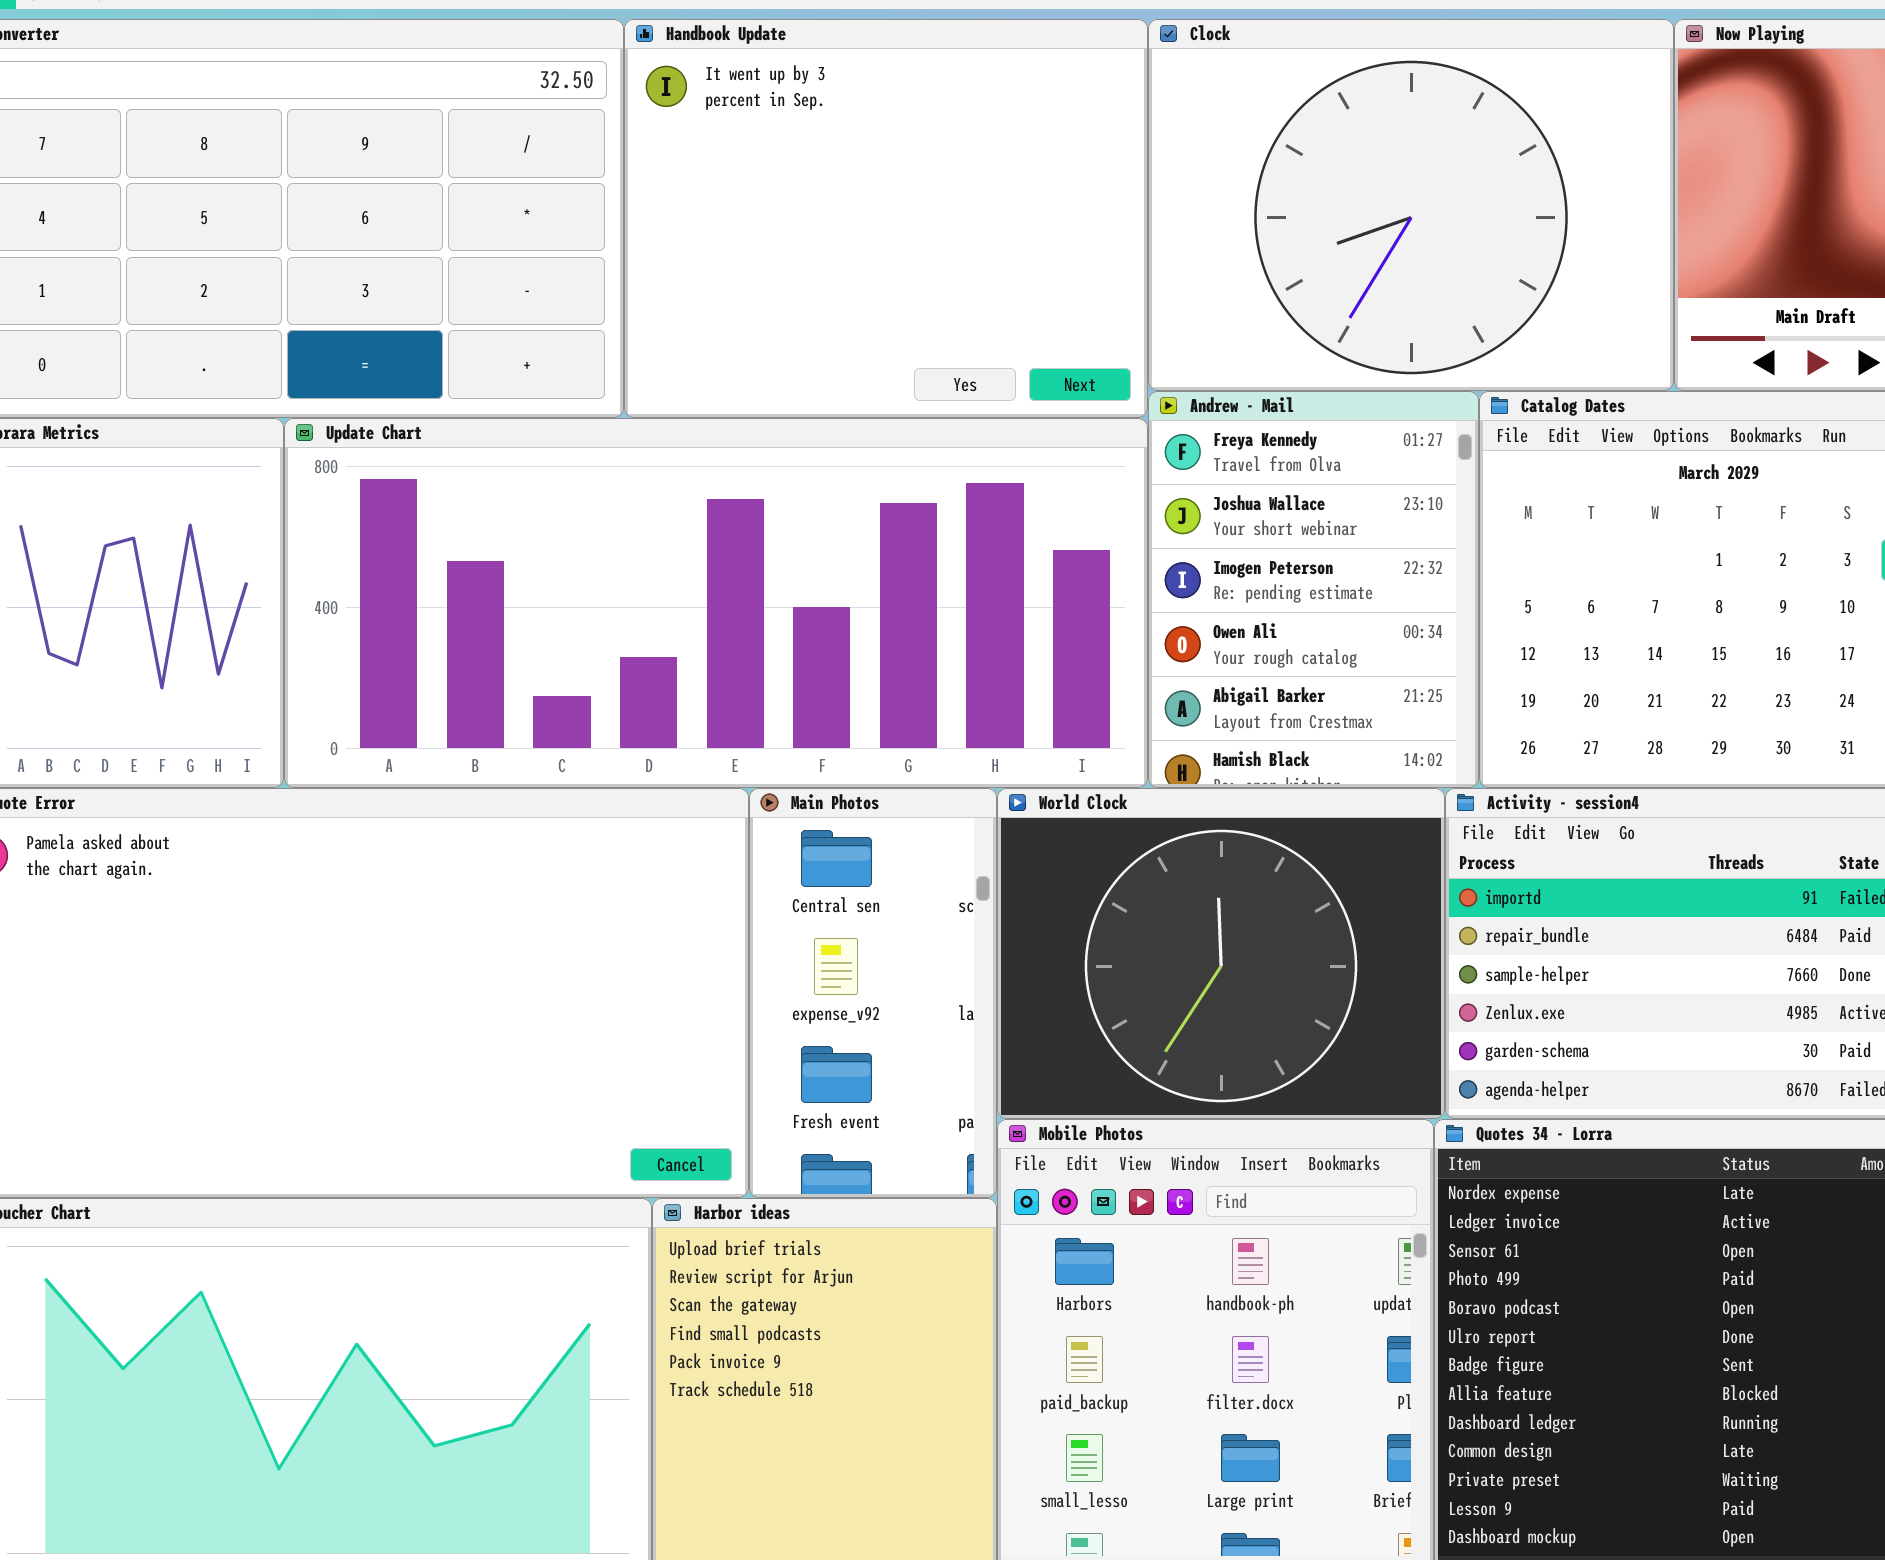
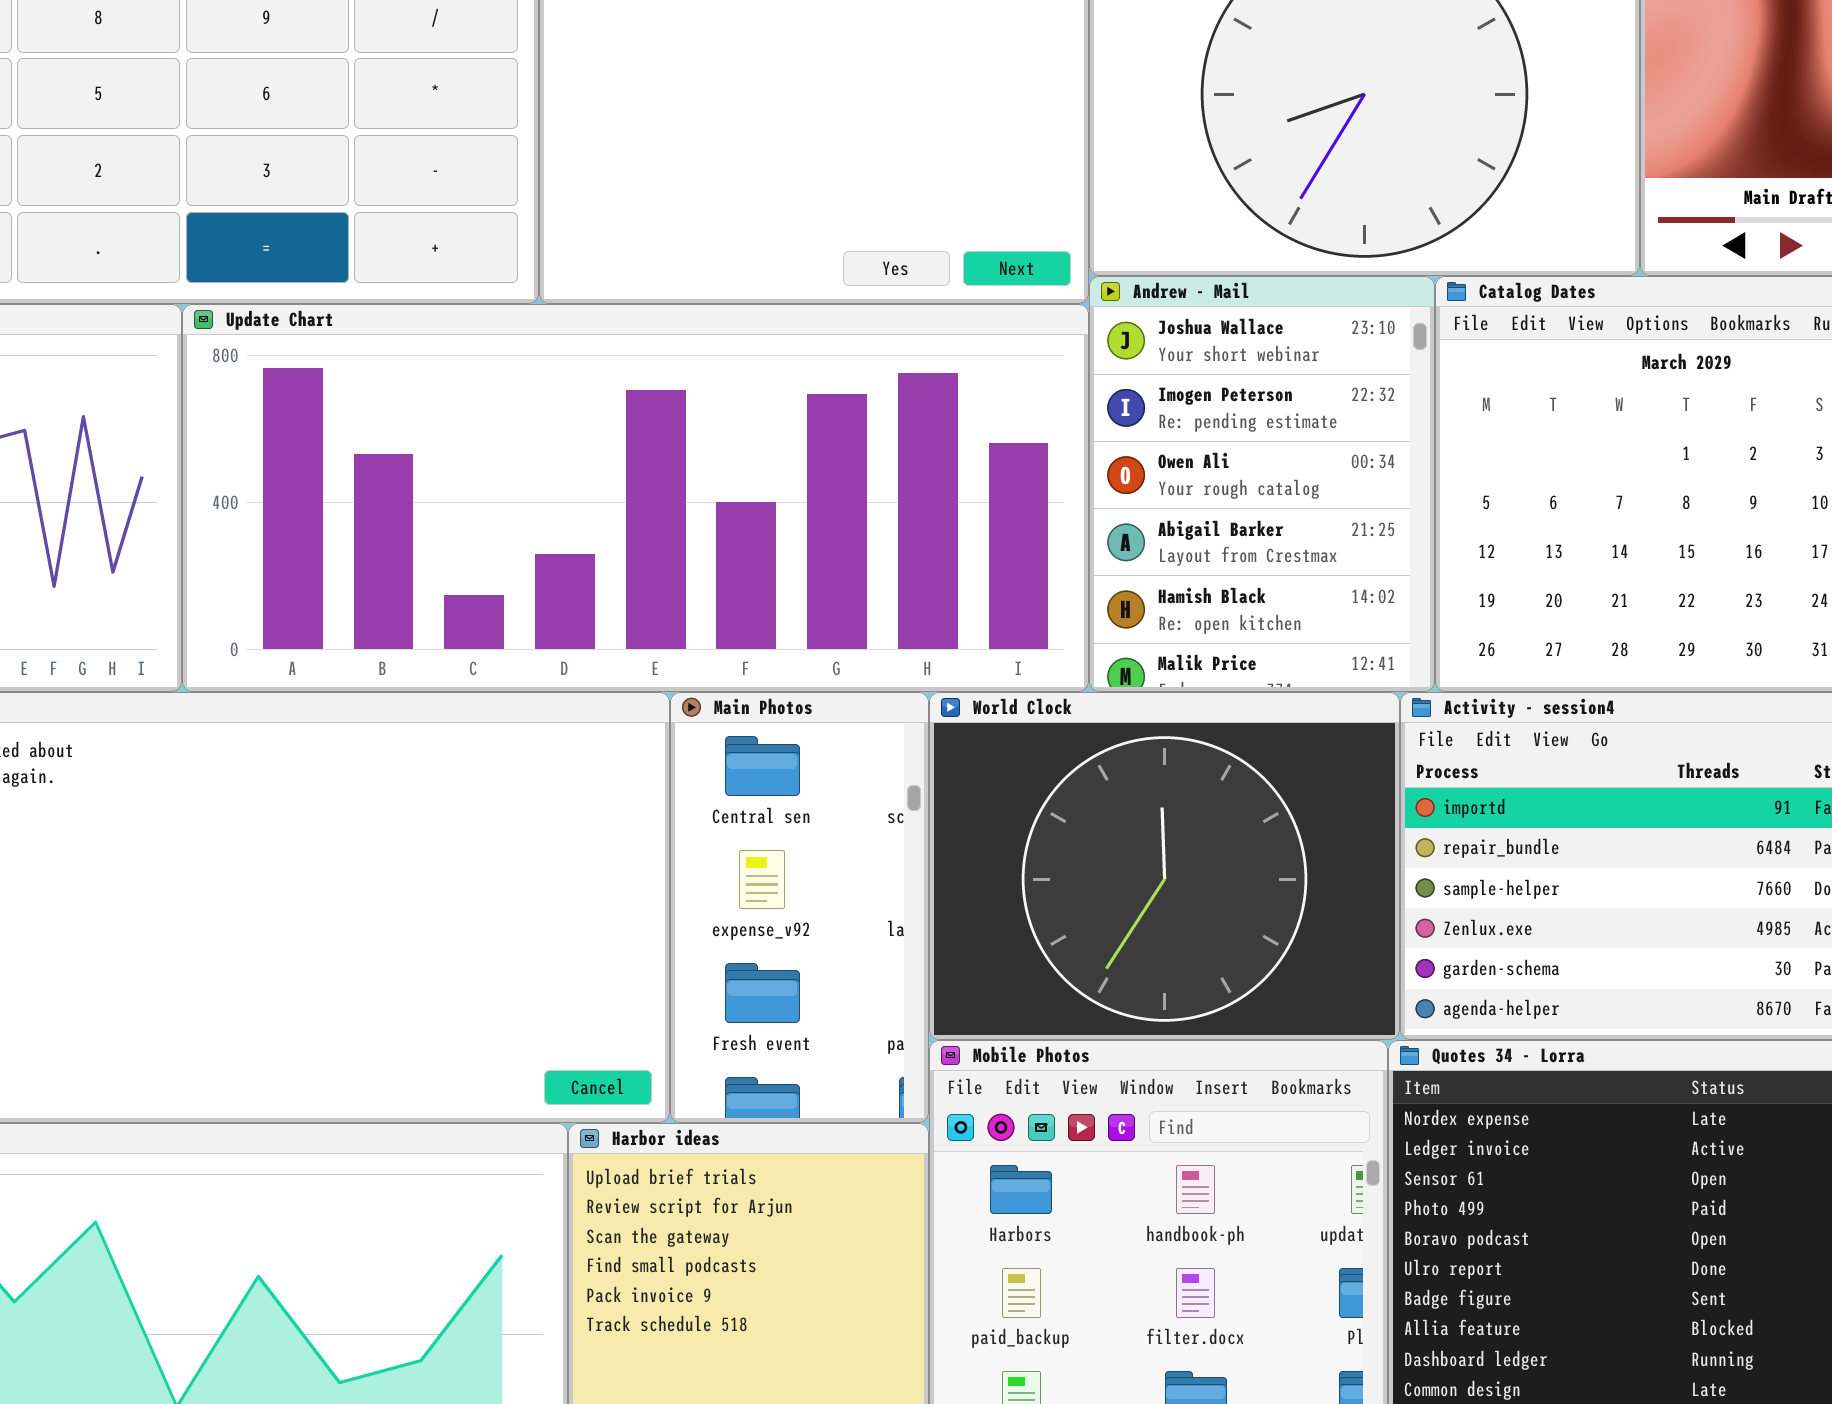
Andrew - Mail: [1148,391,1479,788] -> [1089,276,1435,692], scrolled down 1 row

